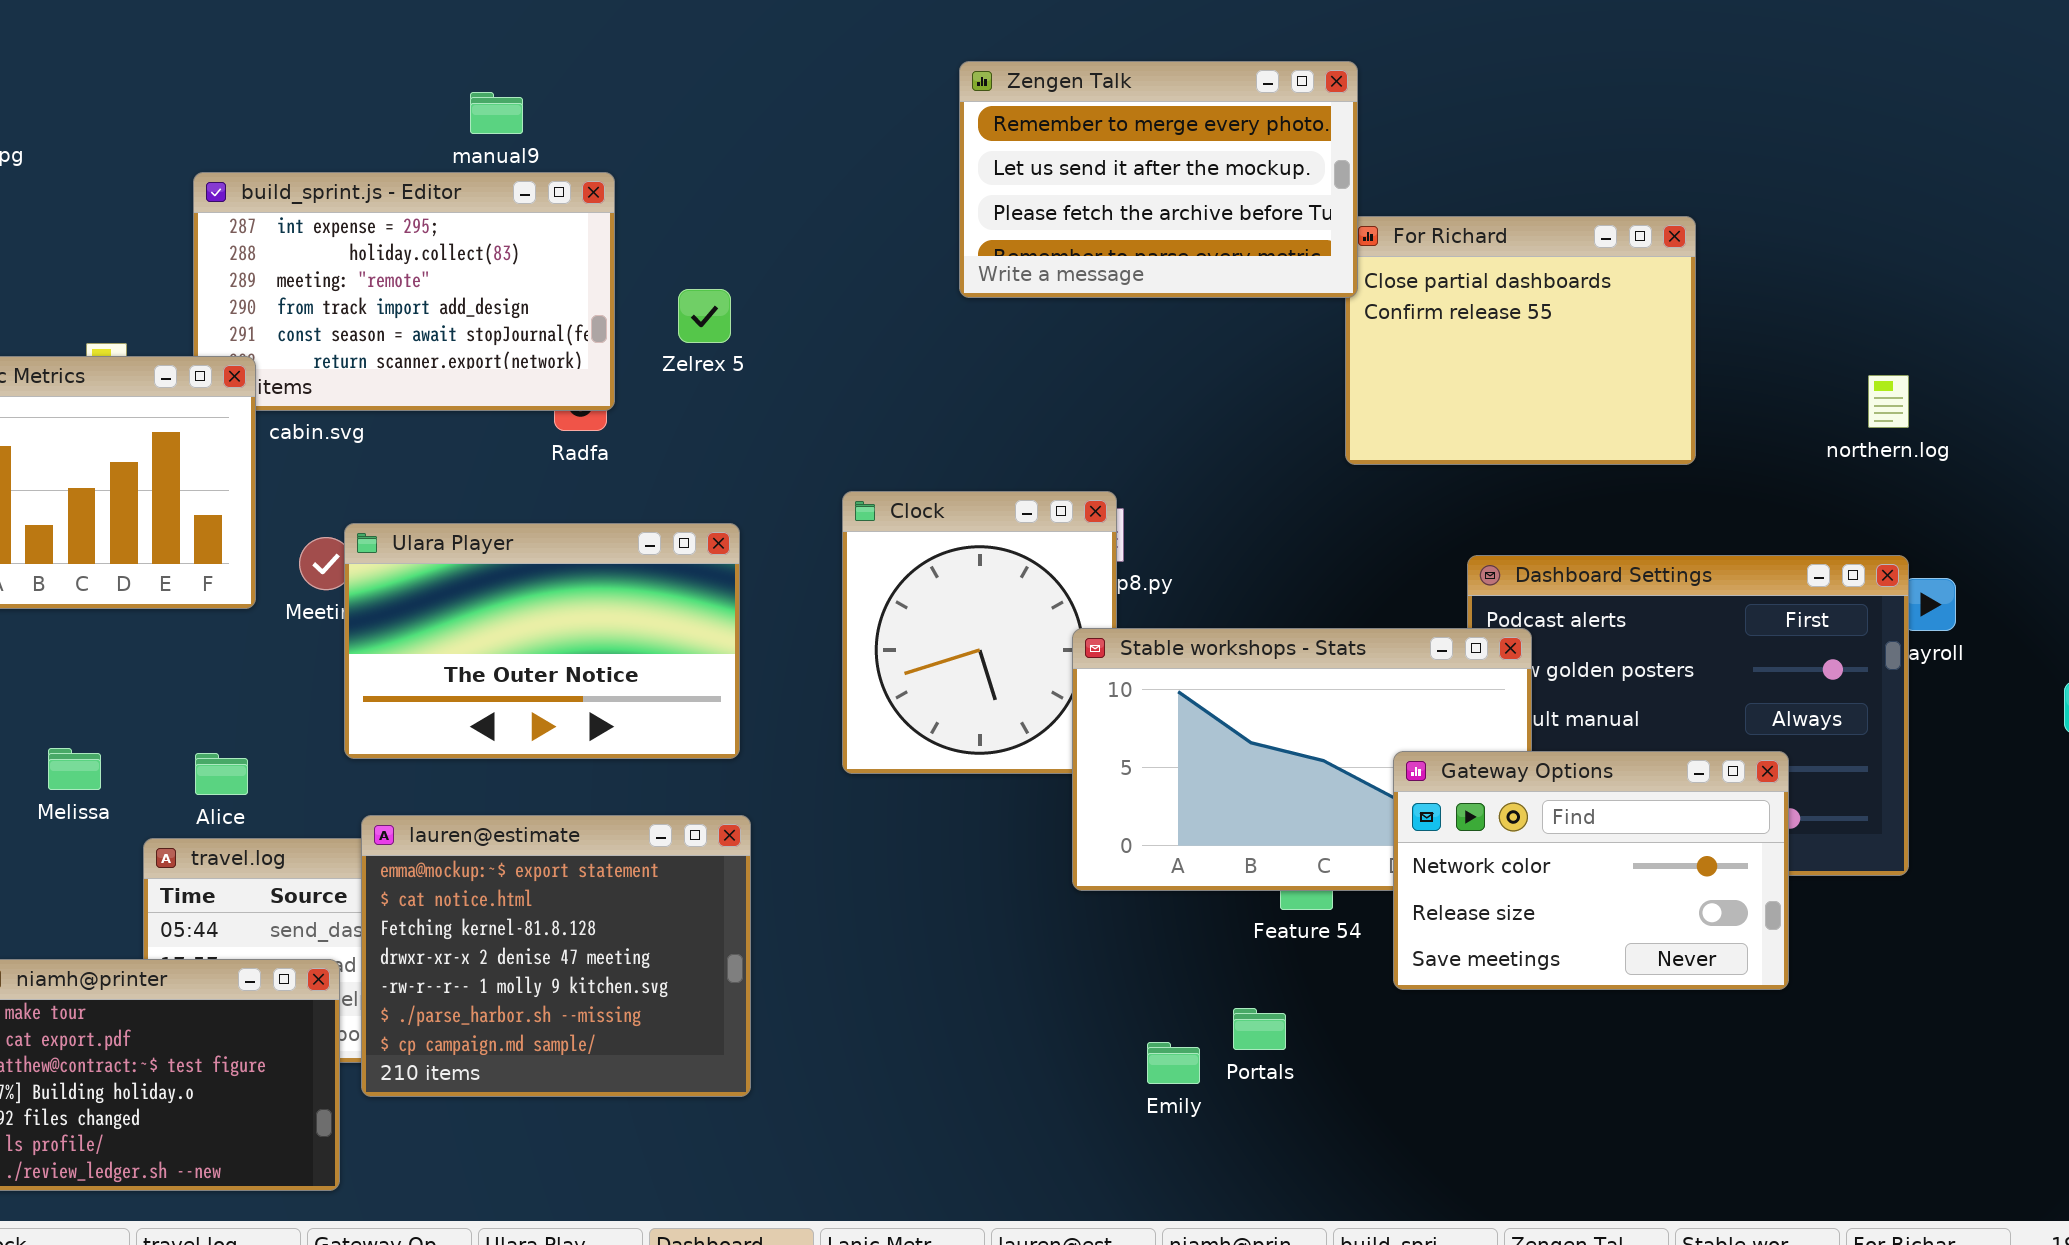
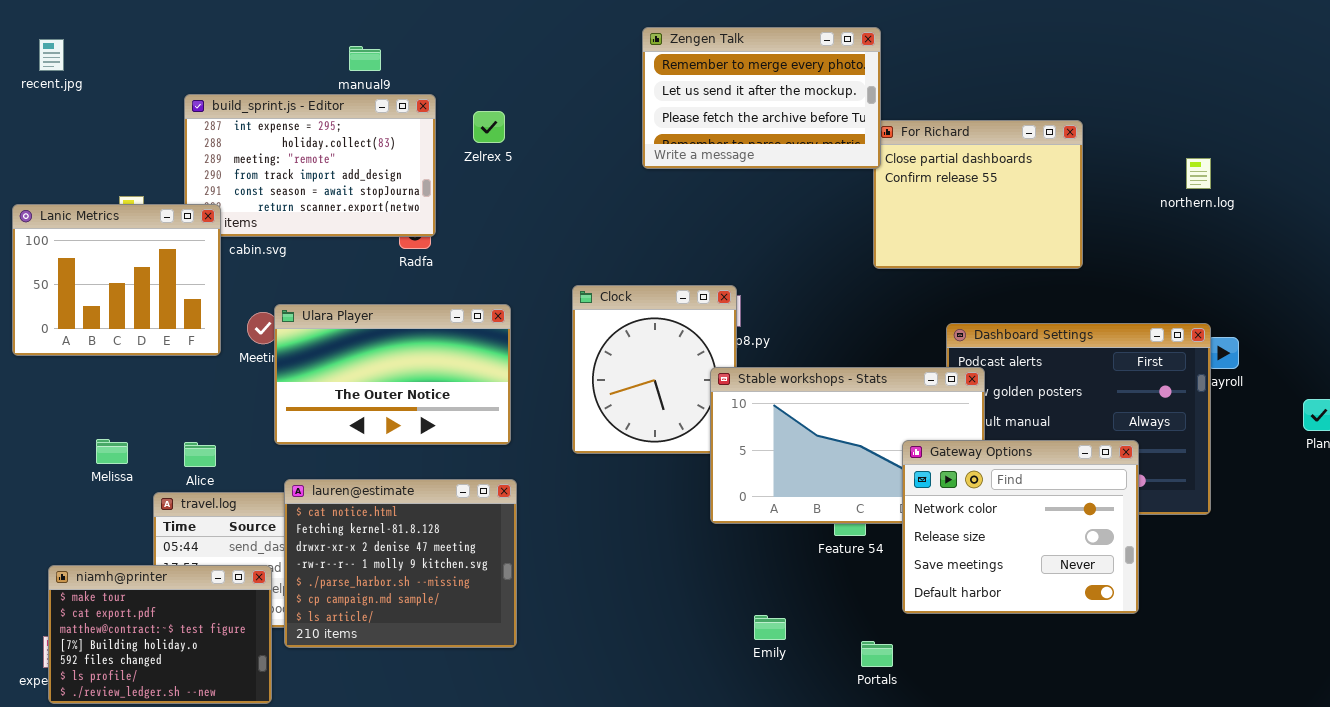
Zelrex 5: [678,289,731,343] -> [473,111,505,143], moved
northern.log: [1868,375,1909,428] -> [1186,158,1211,189], moved
Gateway Options: [1393,751,1789,990] -> [902,440,1139,614], resized
lauren@estimate: [361,815,751,1097] -> [284,479,517,648], scrolled down 1 row
Portals: [1233,1008,1286,1050] -> [861,641,893,667], moved

